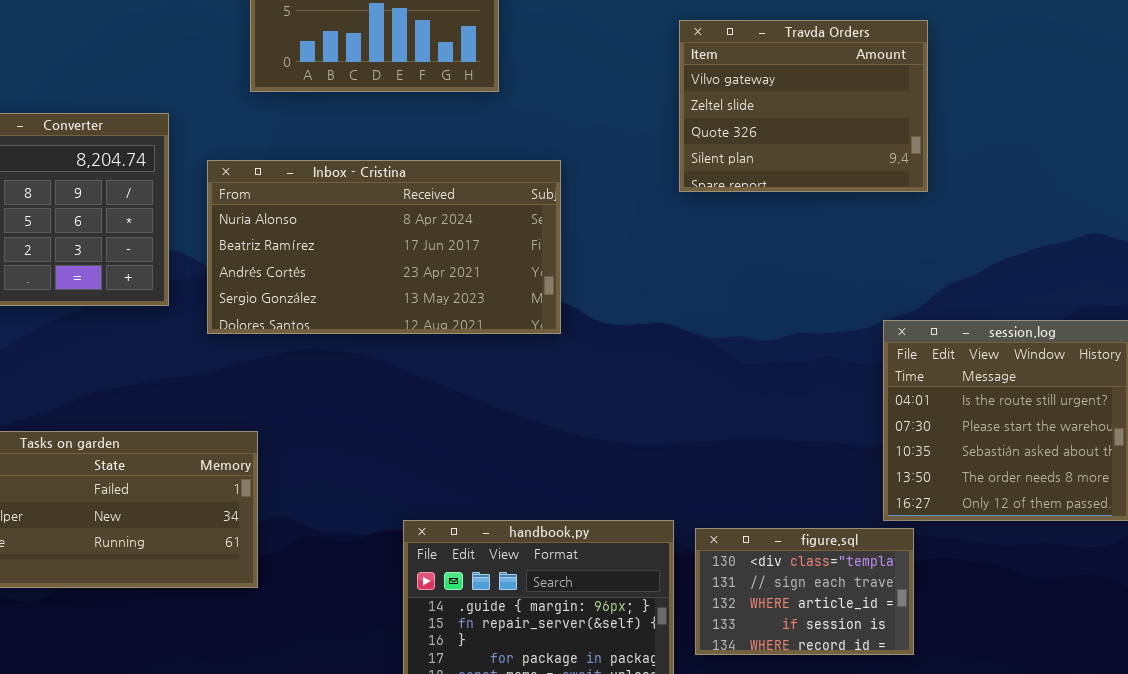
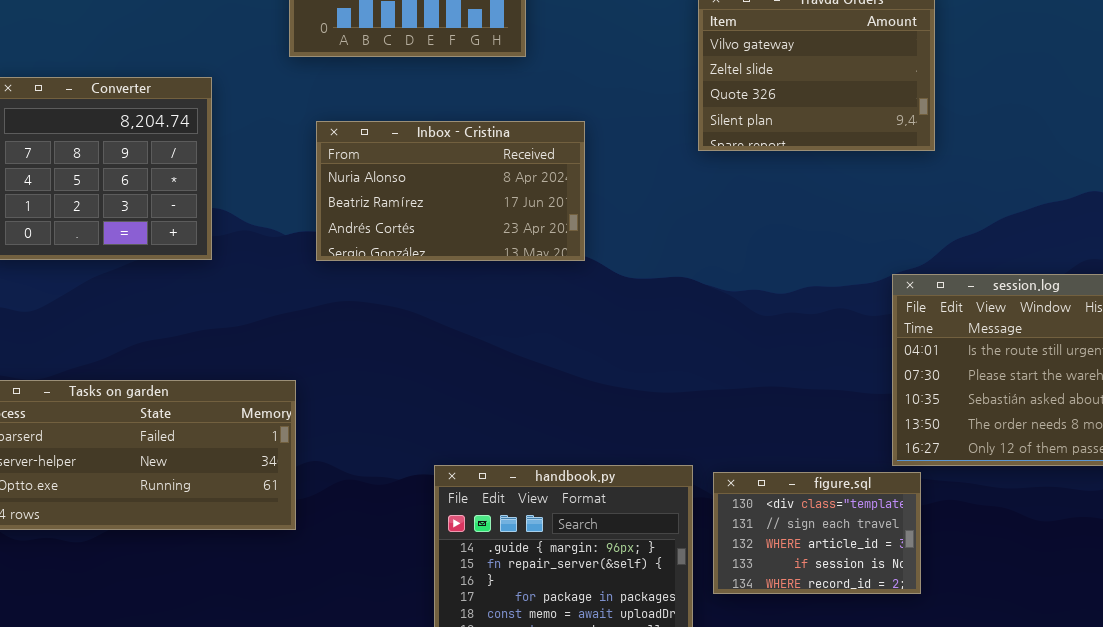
Inbox - Cristina: [207,160,561,334] -> [316,121,585,261], resized

